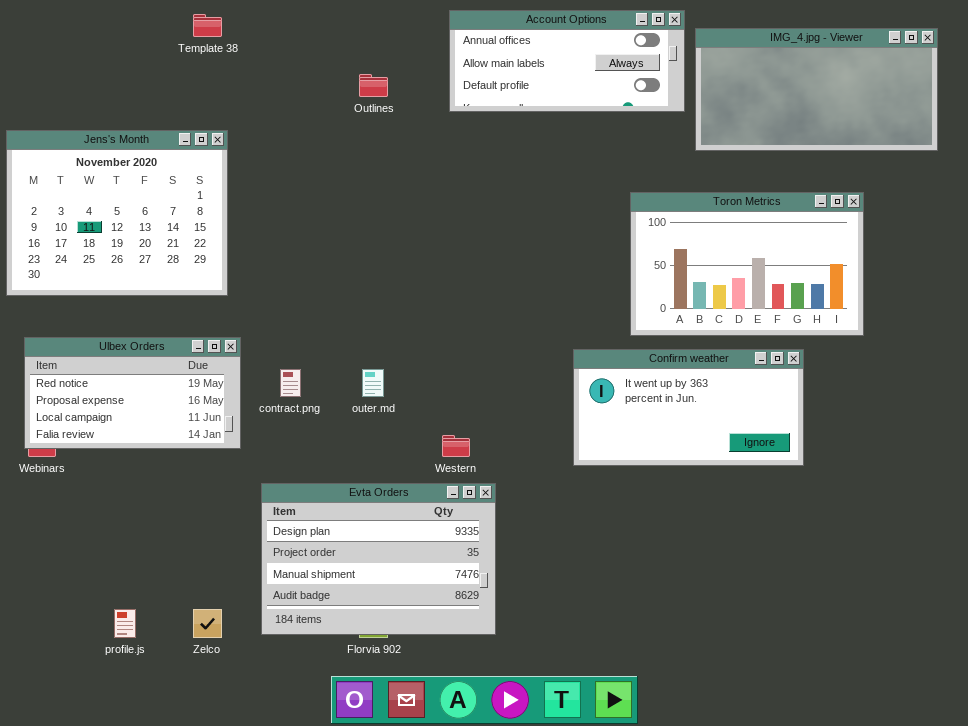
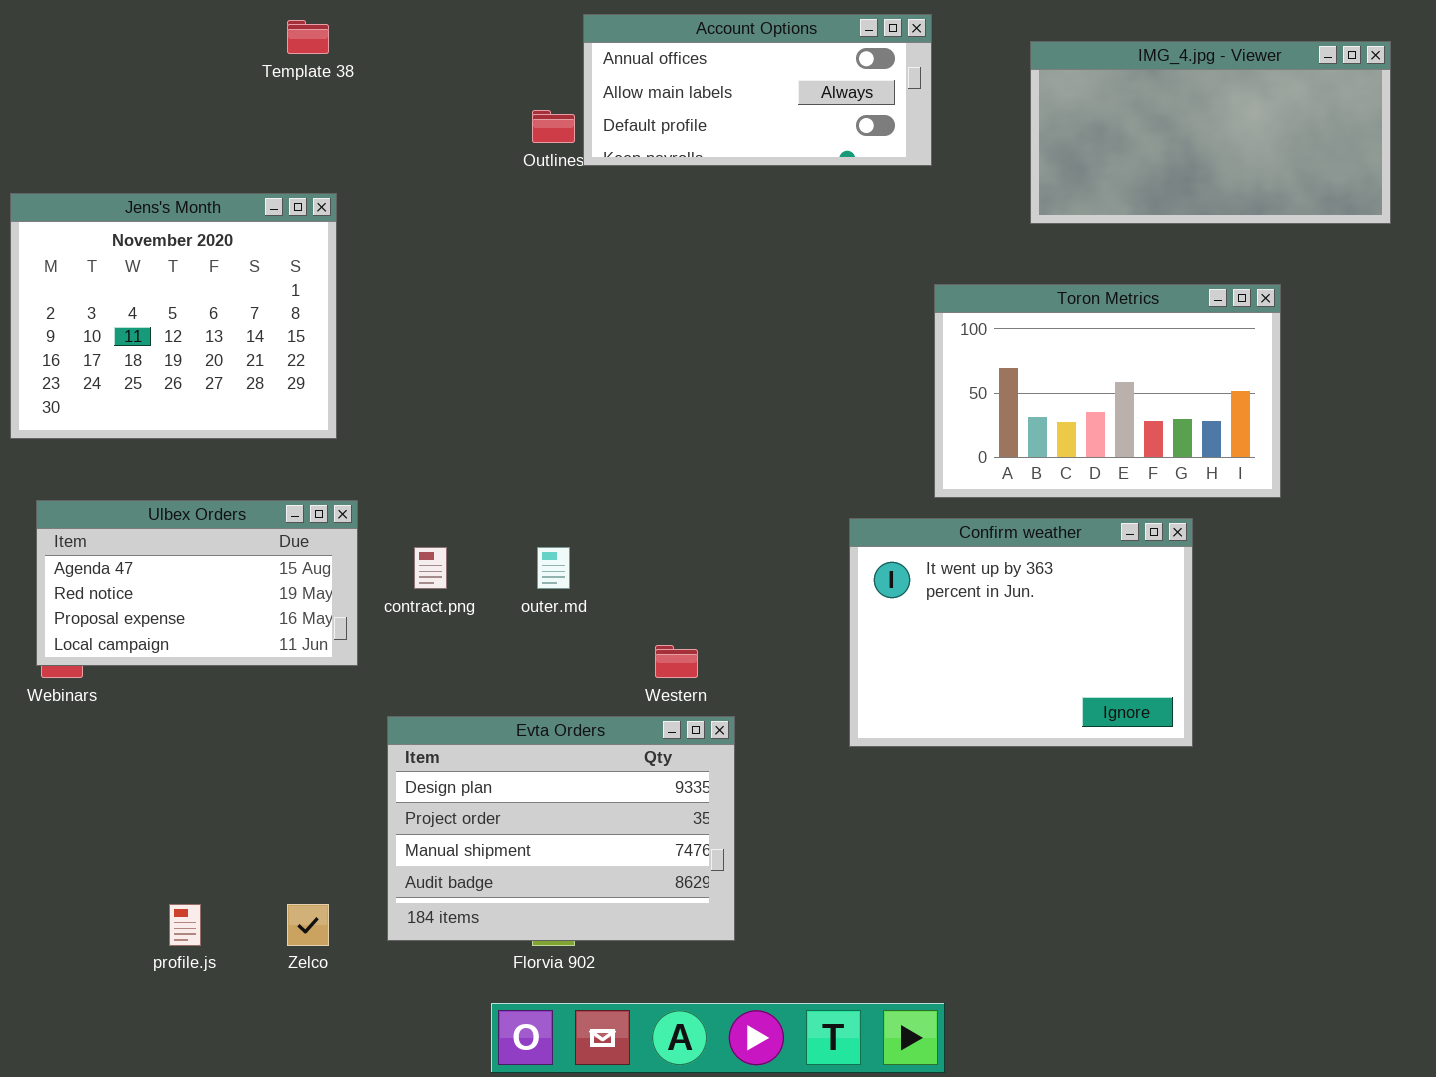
Account Options: [449,10,685,112] -> [583,14,932,166], moved
Ulbex Orders: [24,337,241,449] -> [36,500,358,666], scrolled up 1 row
Confirm weather: [573,349,804,466] -> [849,518,1193,747], resized

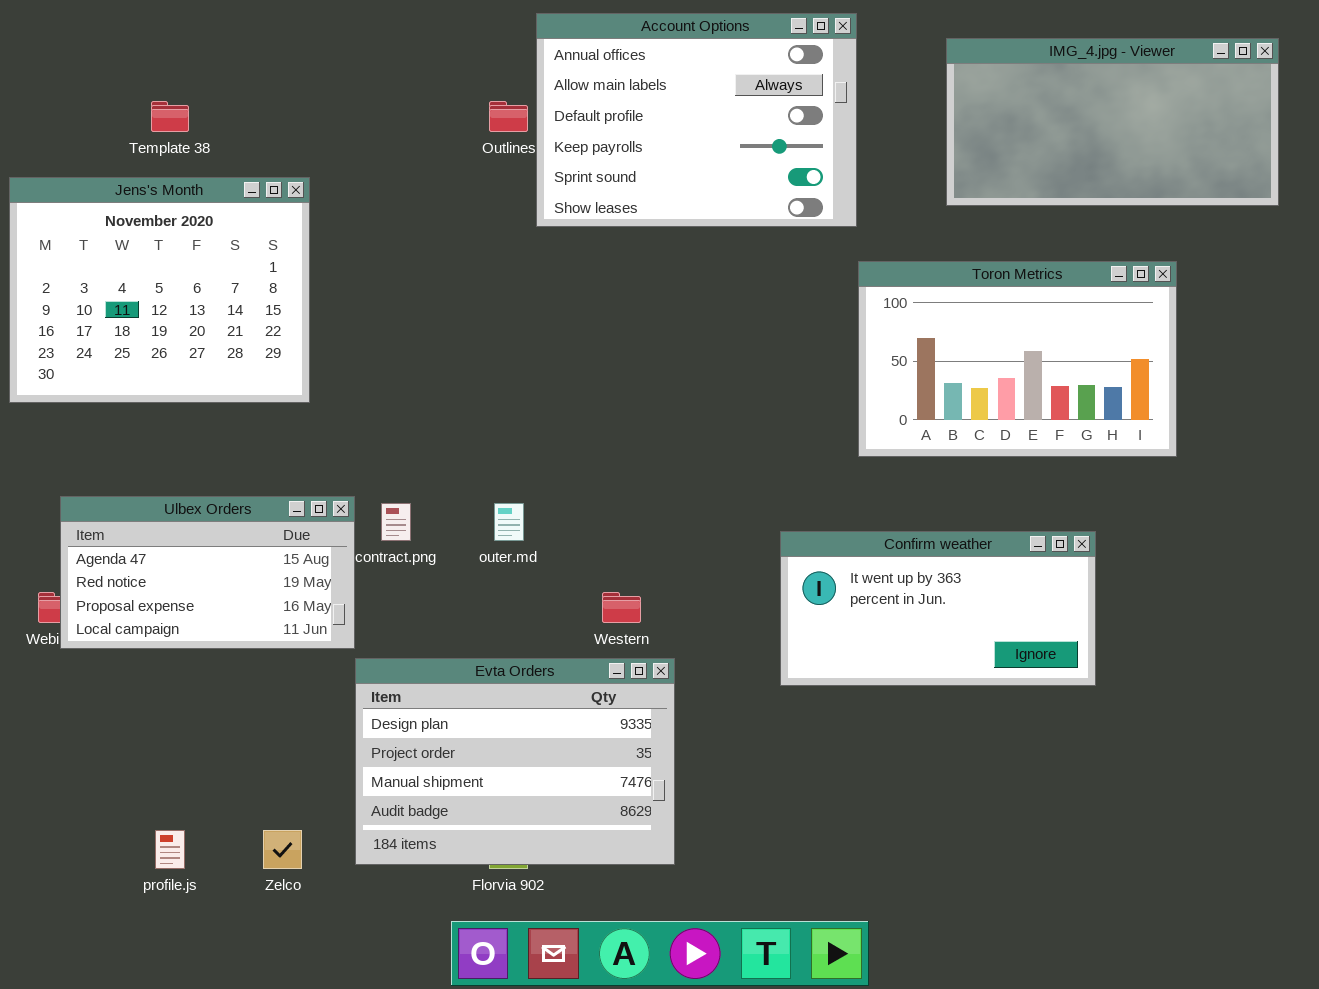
Account Options: [583,14,932,166] -> [536,13,857,227], resized
Template 38: [287,20,329,54] -> [151,101,189,132], moved
Ulbex Orders: [36,500,358,666] -> [60,496,355,649], moved
Confirm weather: [849,518,1193,747] -> [780,531,1096,686], resized

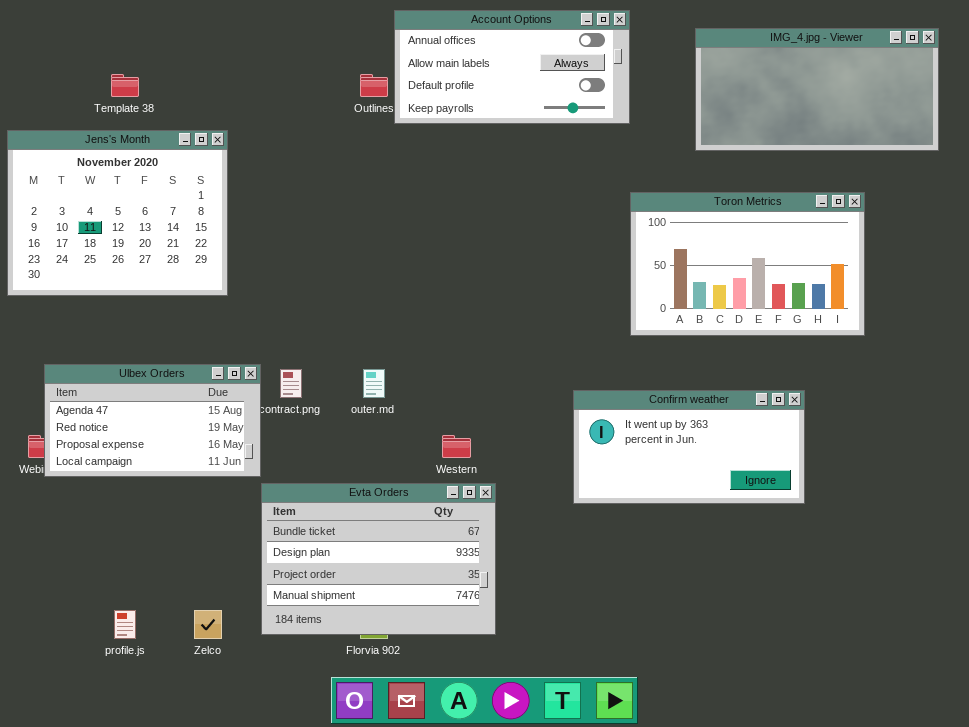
Account Options: [536,13,857,227] -> [394,10,630,124], resized
Evta Orders: [355,658,675,865] -> [261,483,496,635], scrolled up 1 row

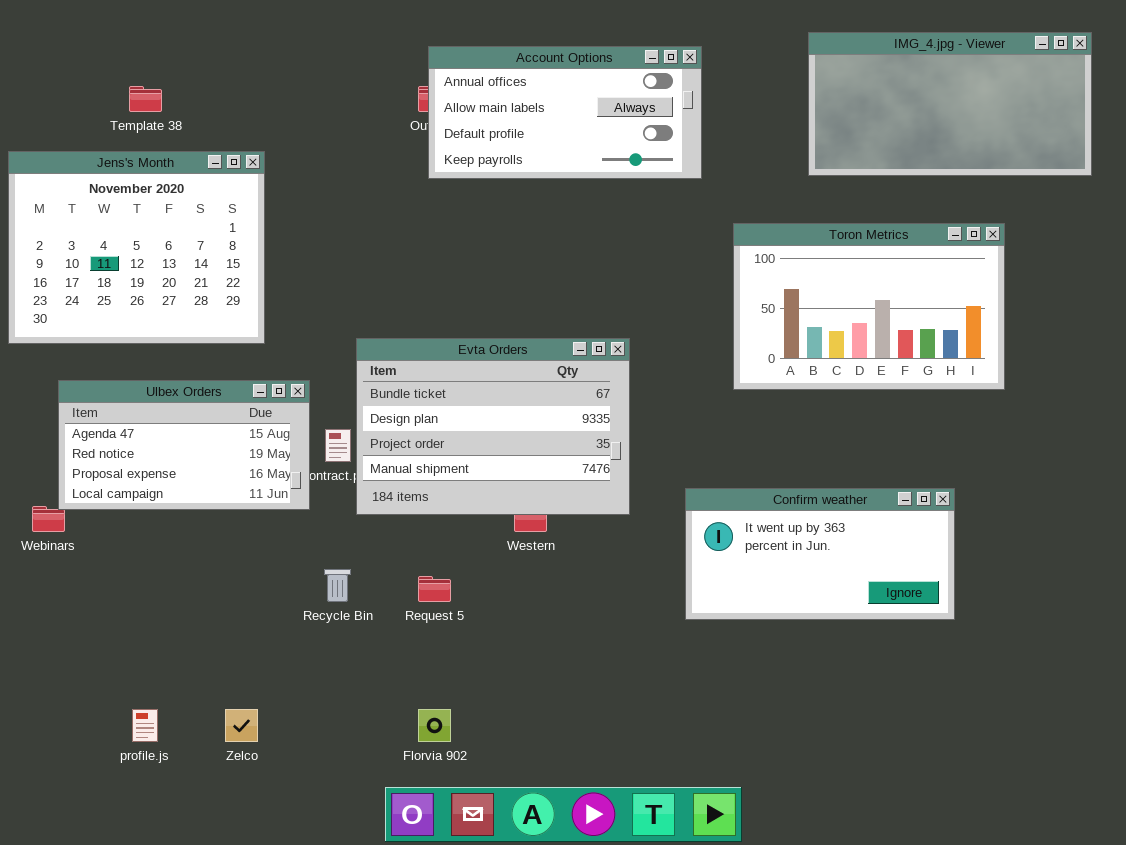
Account Options: [394,10,630,124] -> [428,46,702,179], moved
Ulbex Orders: [44,364,261,477] -> [58,380,310,510], moved
Confirm weather: [573,390,805,504] -> [685,488,955,620], moved
Evta Orders: [261,483,496,635] -> [356,338,630,515], moved

